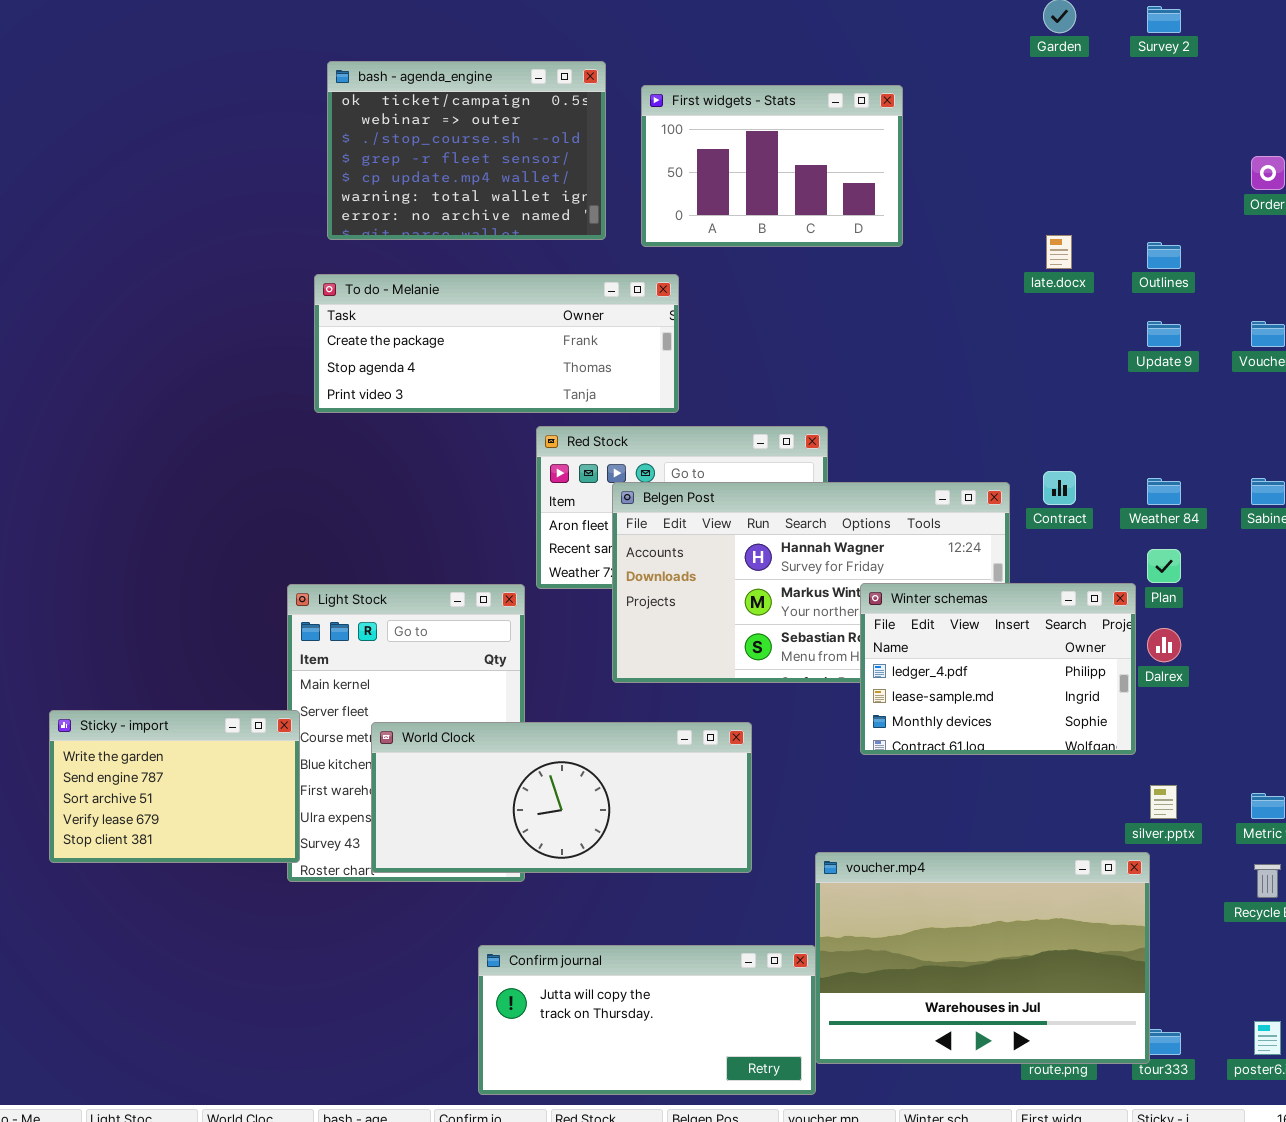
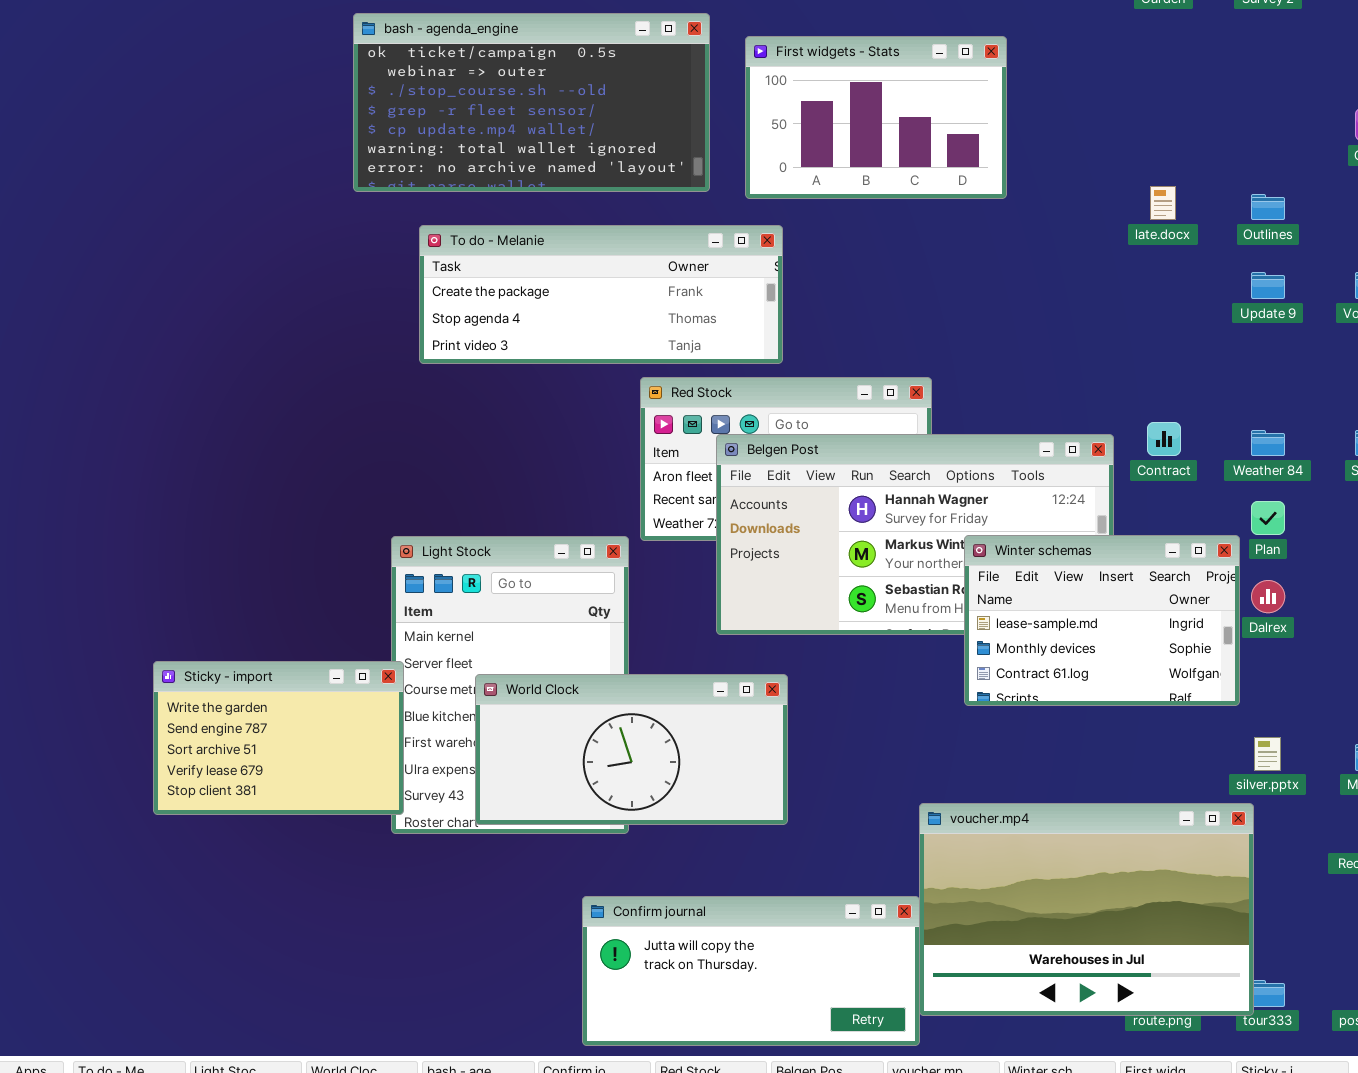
bash - agenda_engine: [327,61,606,240] -> [353,13,710,192], resized
Winter schemas: [860,583,1136,755] -> [964,535,1240,706], scrolled down 1 row
World Clock: [371,722,752,873] -> [475,674,788,825], resized

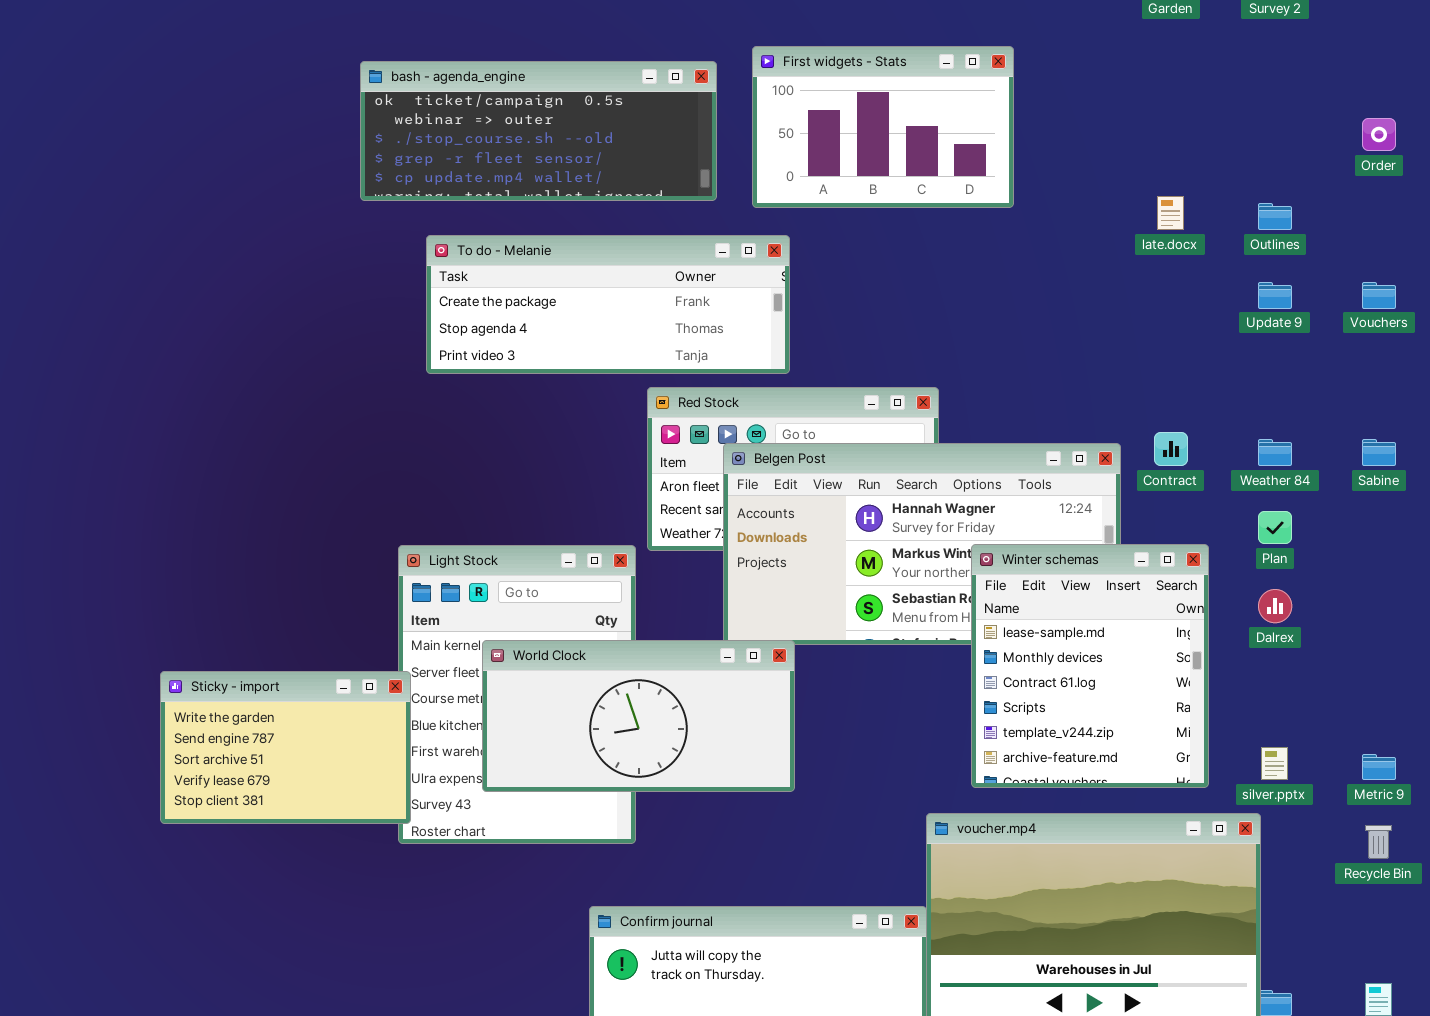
bash - agenda_engine: [353,13,710,192] -> [360,61,717,201], resized
Winter schemas: [964,535,1240,706] -> [971,544,1209,788], resized
World Clock: [475,674,788,825] -> [482,640,795,792], moved

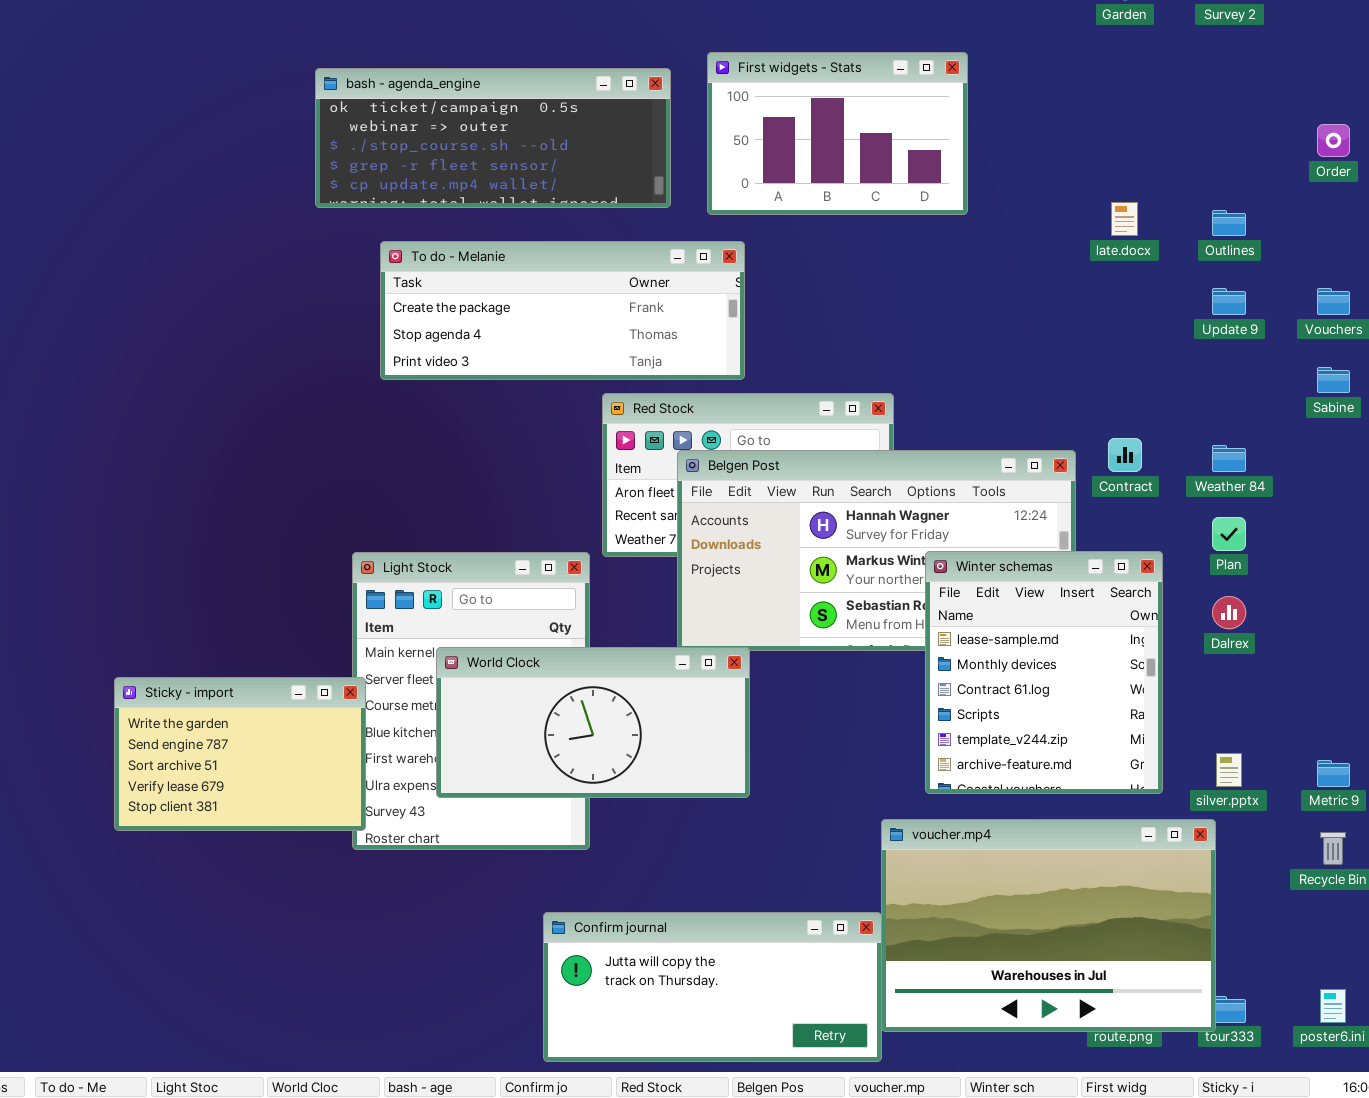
Sabine: [1362,439,1396,466] -> [1317,367,1350,393], moved

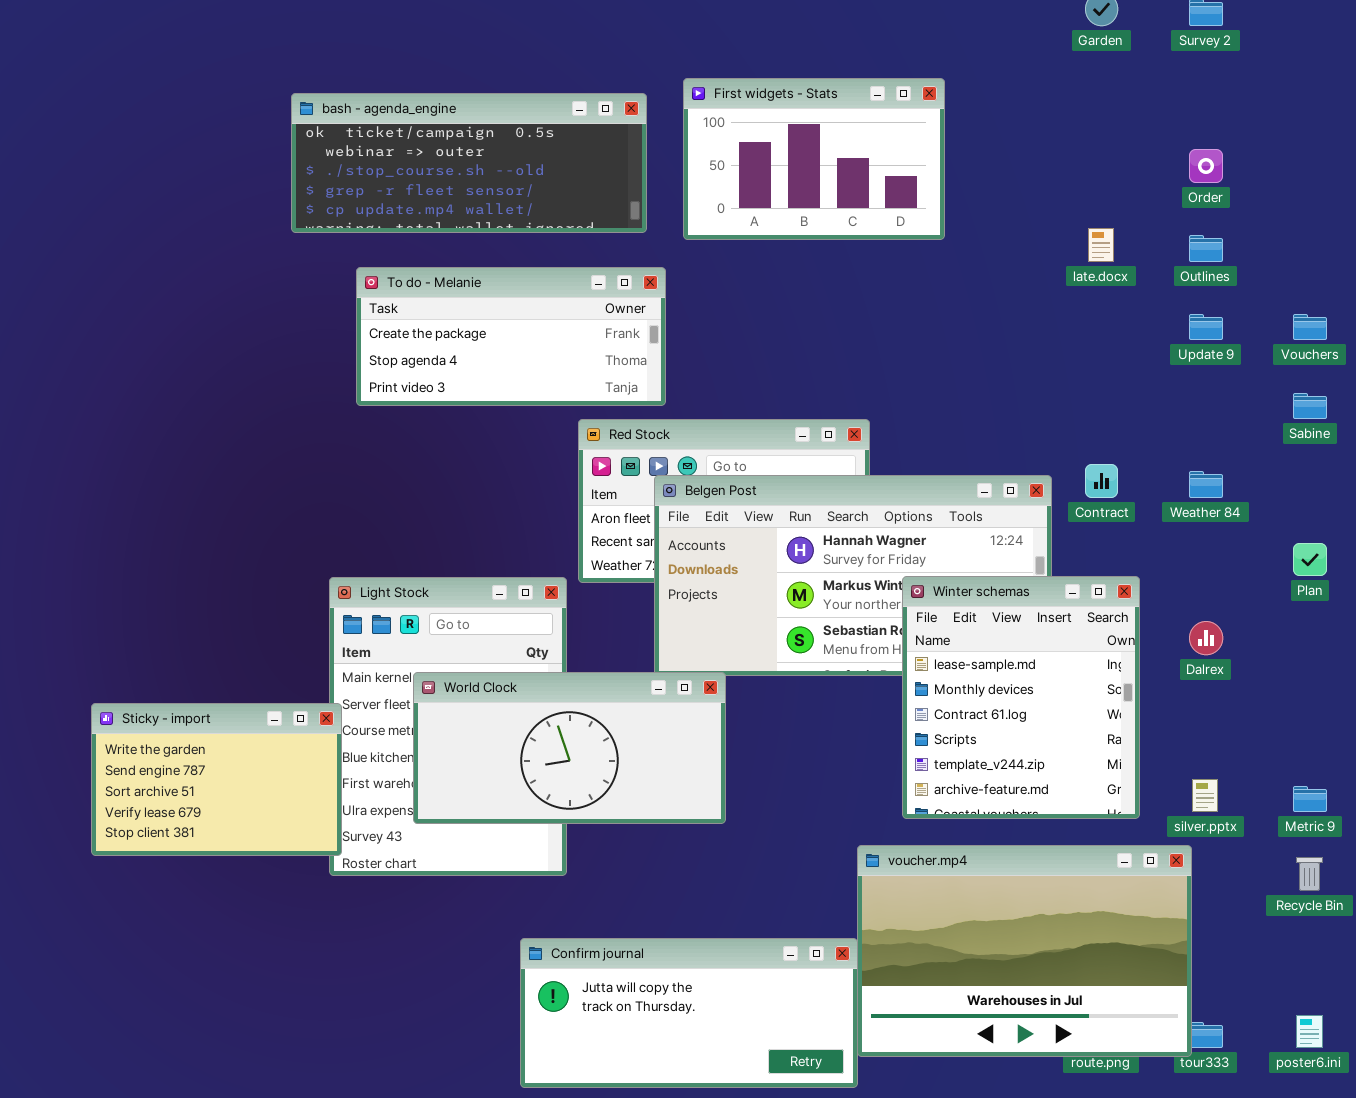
Order: [1317,124,1350,157] -> [1189,149,1223,183], moved
To do - Melanie: [380,241,745,380] -> [356,267,666,406], resized
Plan: [1212,517,1246,551] -> [1293,543,1327,576], moved

